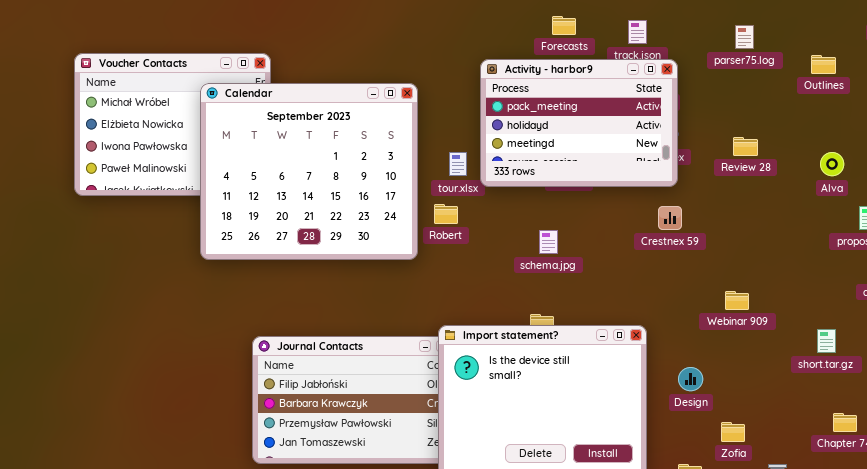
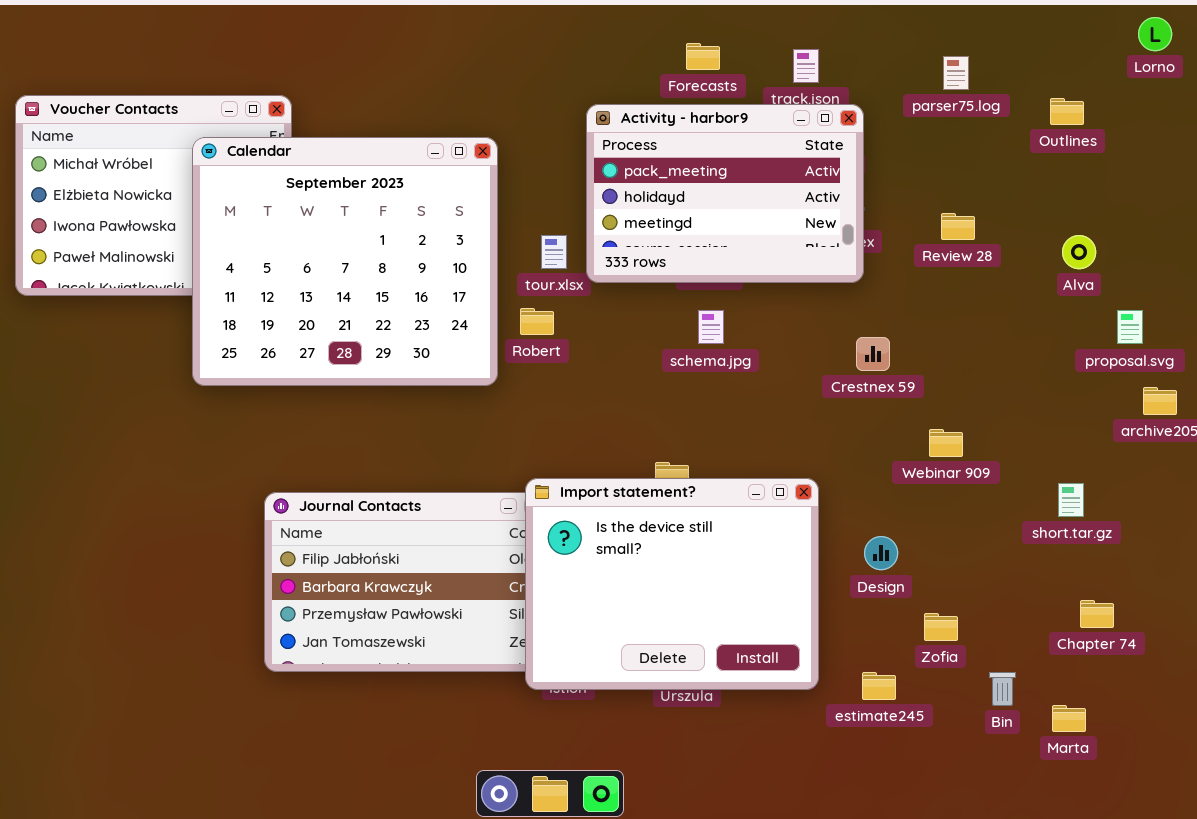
Crestnex 59: [658,206,682,230] -> [856,337,890,371], moved
schema.jpg: [539,230,558,254] -> [698,310,724,344], moved

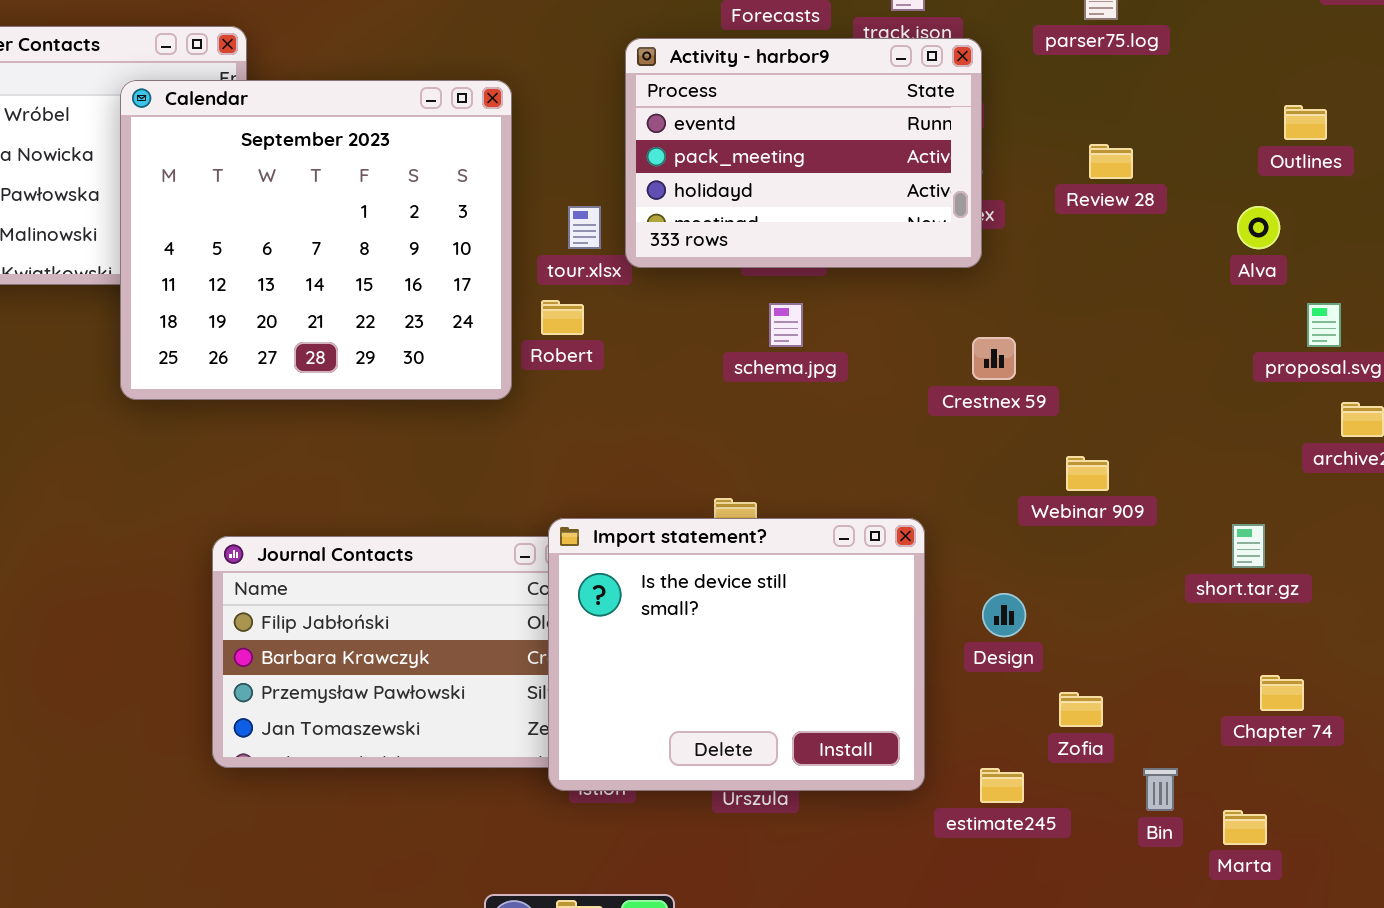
Outlines: [1050,98,1084,125] -> [1284,105,1327,140], moved
Activity - harbor9: [586,104,864,283] -> [625,38,982,268], scrolled up 1 row
Review 28: [941,213,975,240] -> [1089,144,1133,179], moved

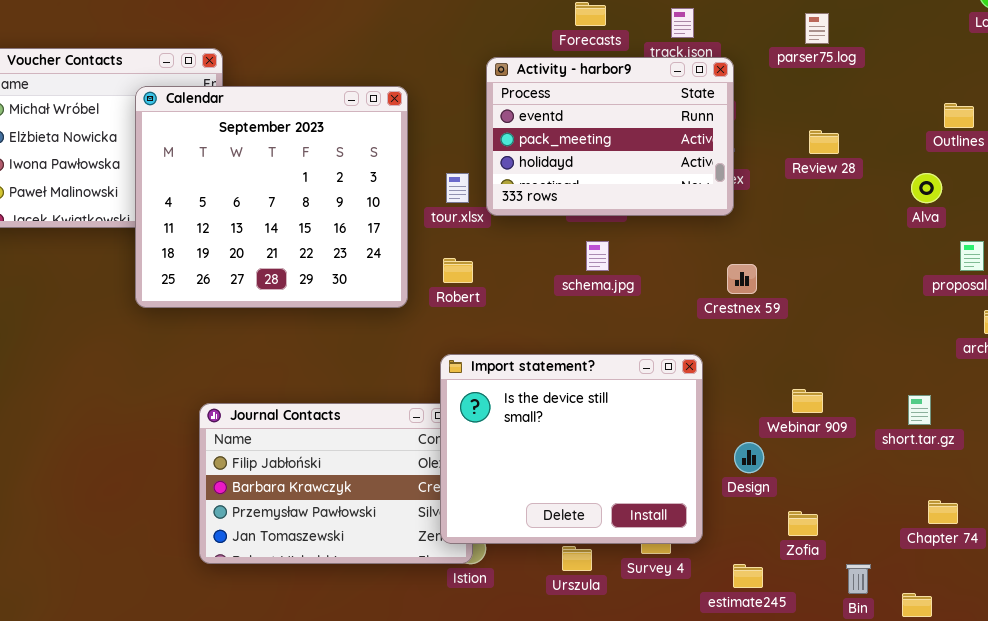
Robert: [541,300,584,335] -> [443,258,473,283], moved
Webinar 909: [1066,456,1109,491] -> [792,389,823,413], moved
Import statement?: [548,518,925,791] -> [440,354,703,544], moved

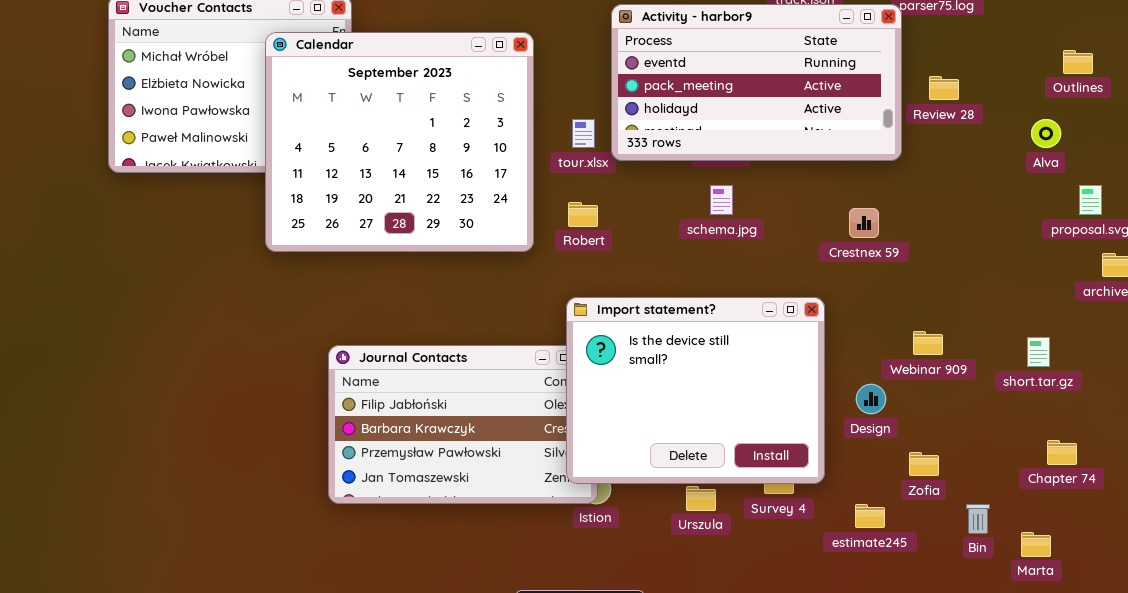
Activity - harbor9: [486,57,734,216] -> [611,4,902,161], resized

